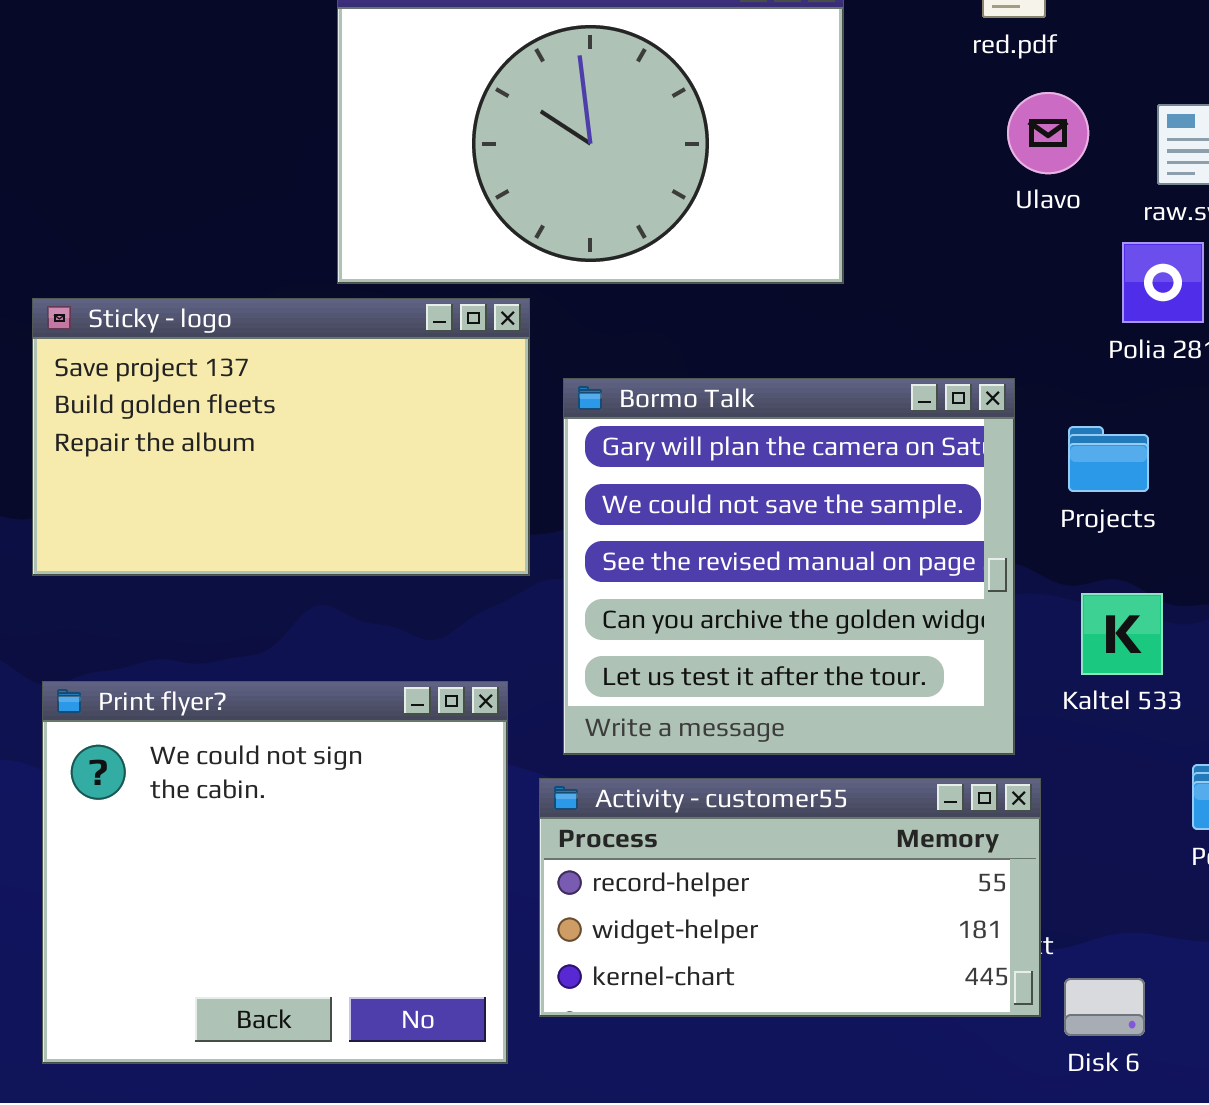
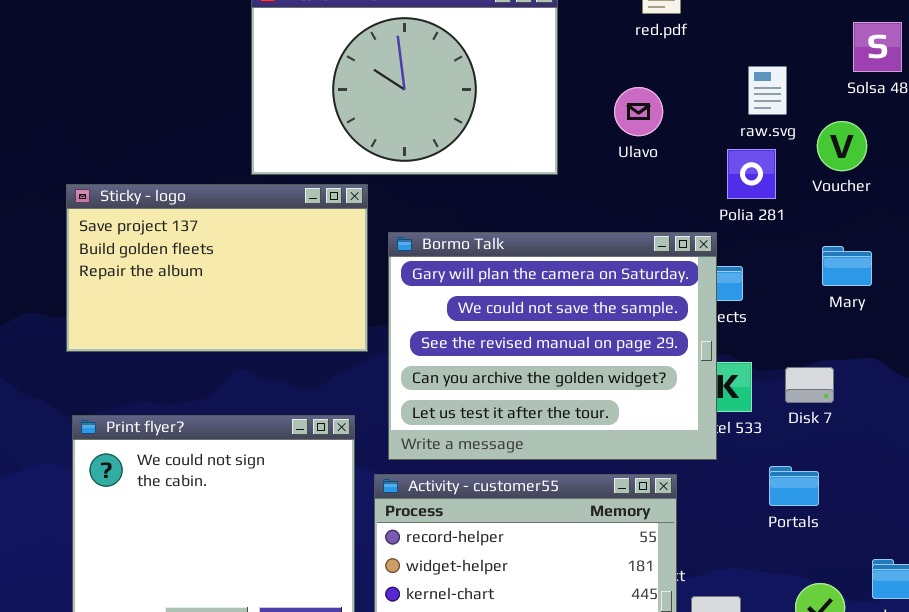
Ulavo: [1007,92,1089,174] -> [614,87,663,136], moved
Bormo Talk: [563,378,1015,755] -> [388,232,717,460], resized

